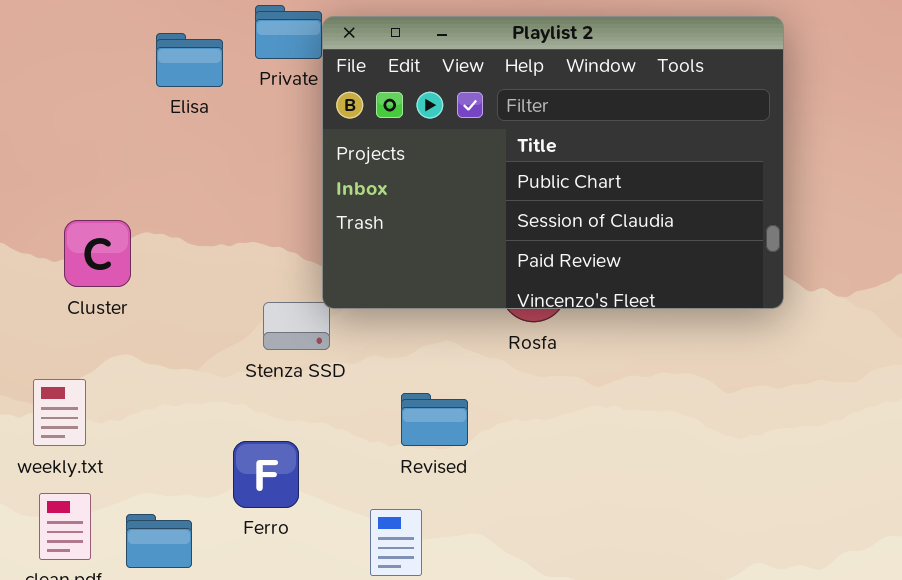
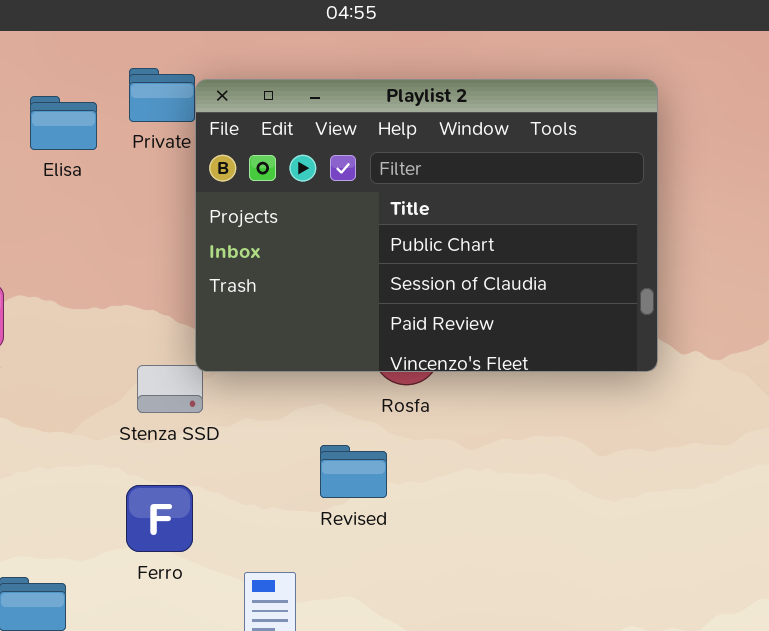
Revised: [401,393,468,446] -> [320,445,387,498], moved
Ferro: [233,441,299,508] -> [126,485,193,552], moved

